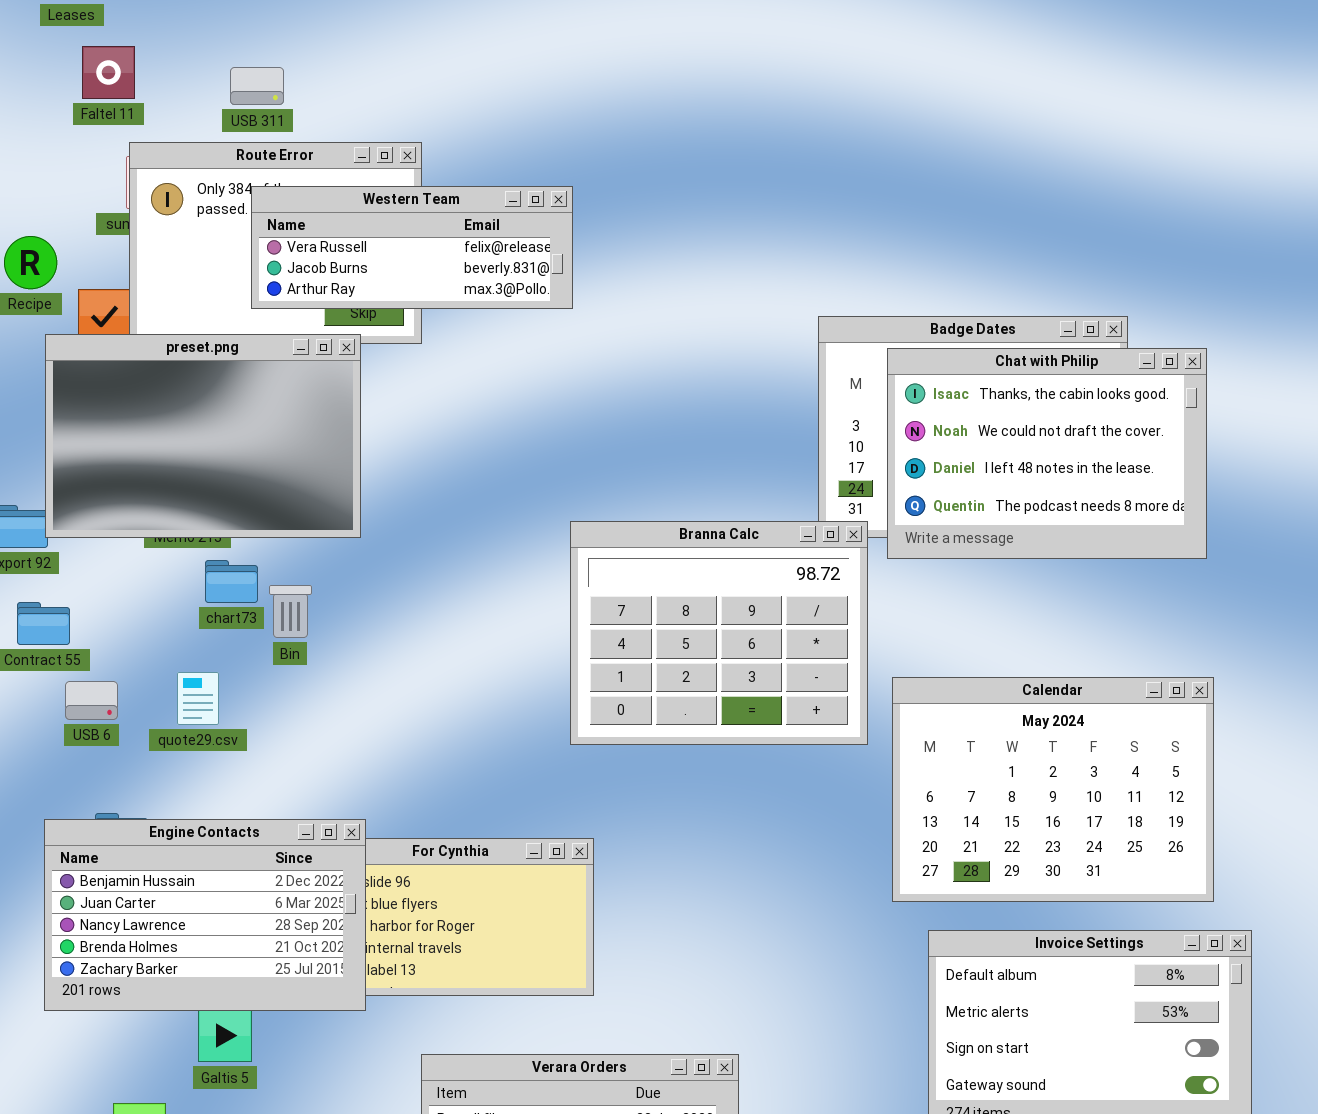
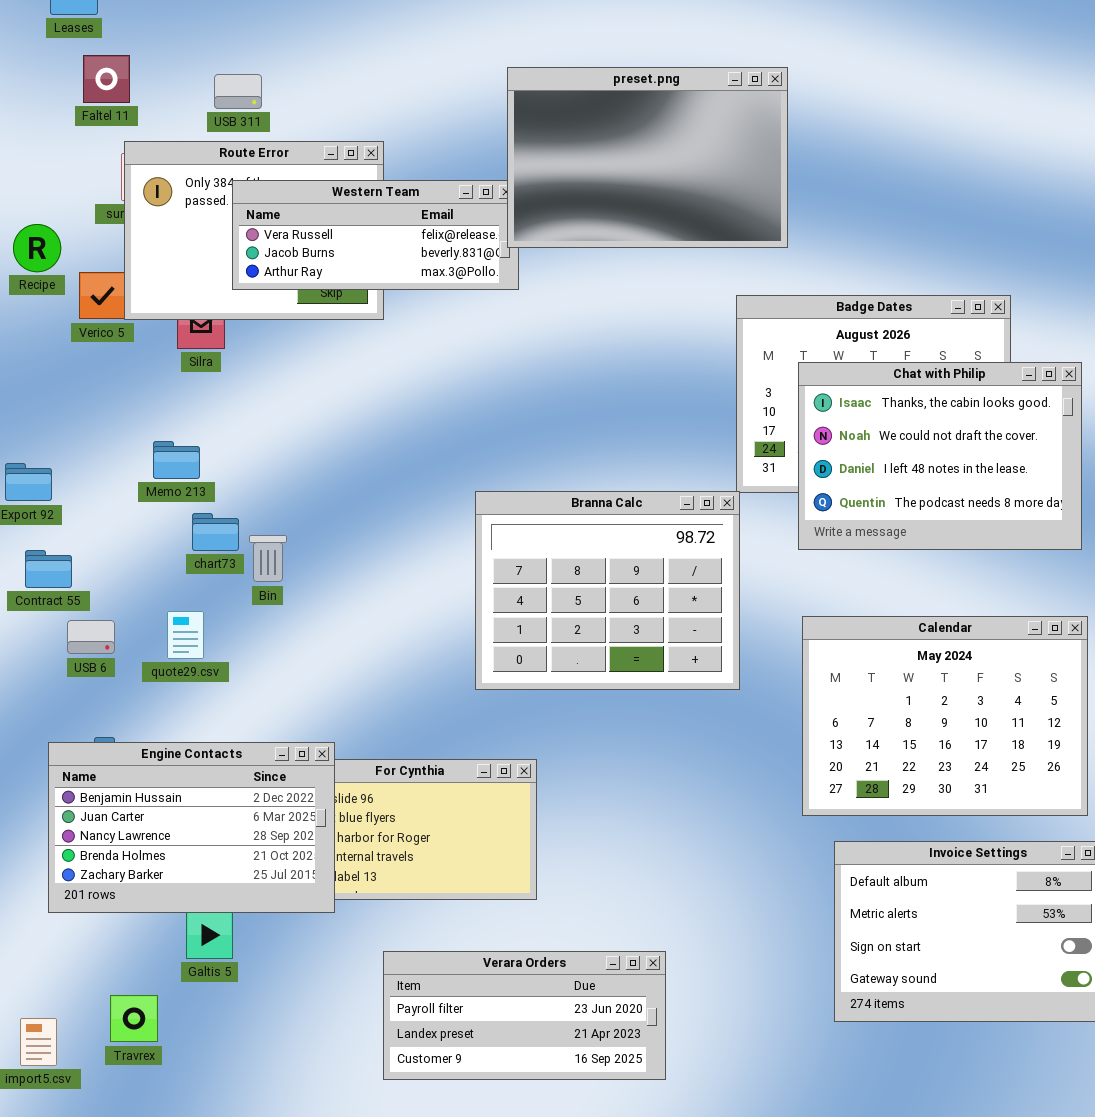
preset.png: [45,334,361,538] -> [507,67,788,248], moved
Chat with Philip: [887,348,1207,559] -> [798,362,1082,550], moved
Branna Calc: [570,521,868,745] -> [475,491,740,690], moved

